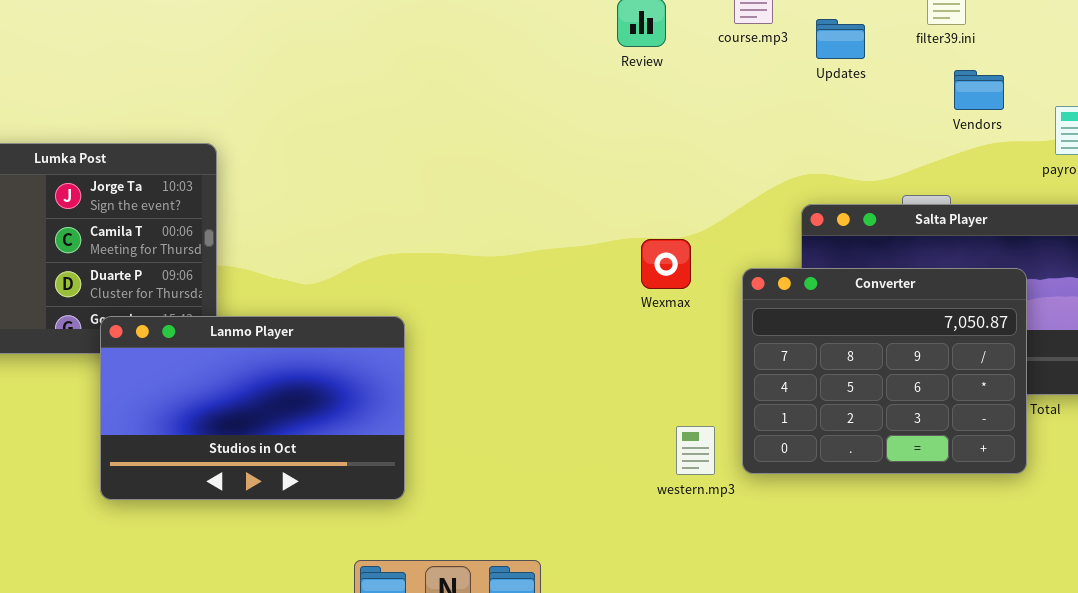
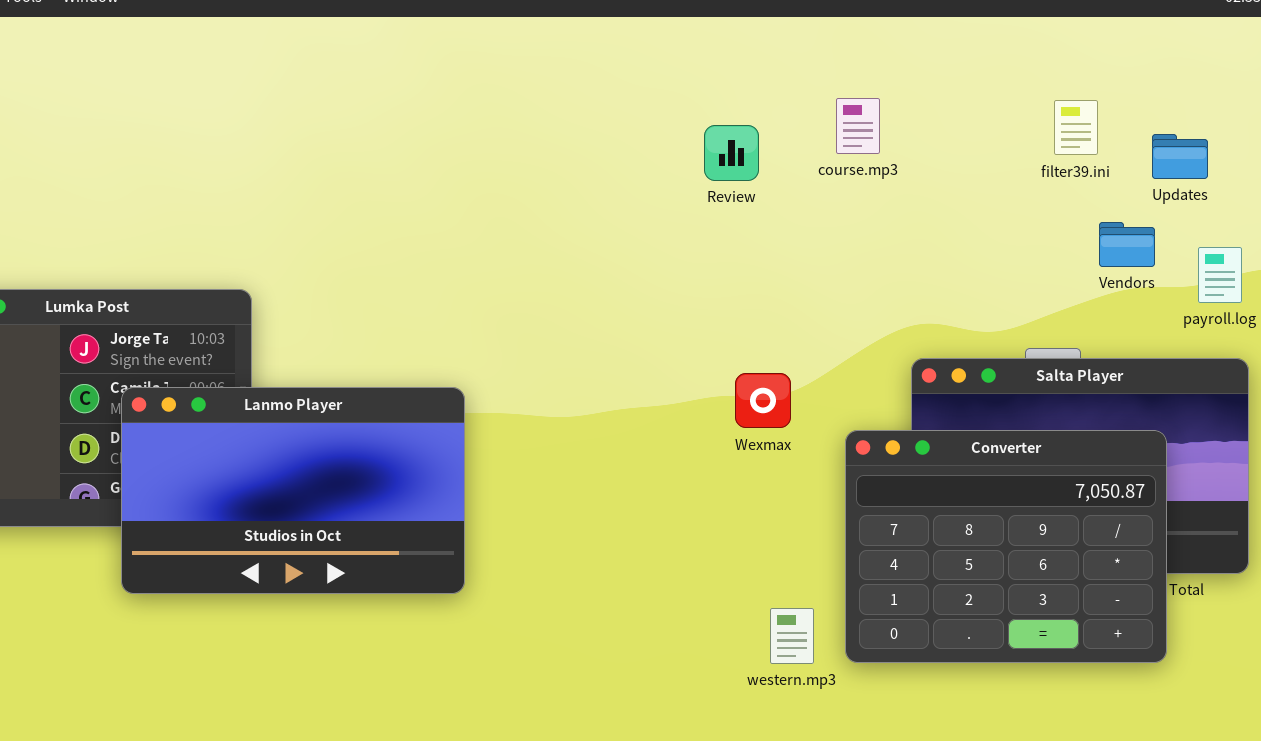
Updates: [816,19,865,59] -> [1152,134,1208,179], moved
Vendors: [954,70,1004,110] -> [1099,222,1155,267], moved
Wexmax: [641,239,691,289] -> [735,373,791,428], moved
Lanmo Player: [100,316,405,500] -> [121,387,465,594], moved

